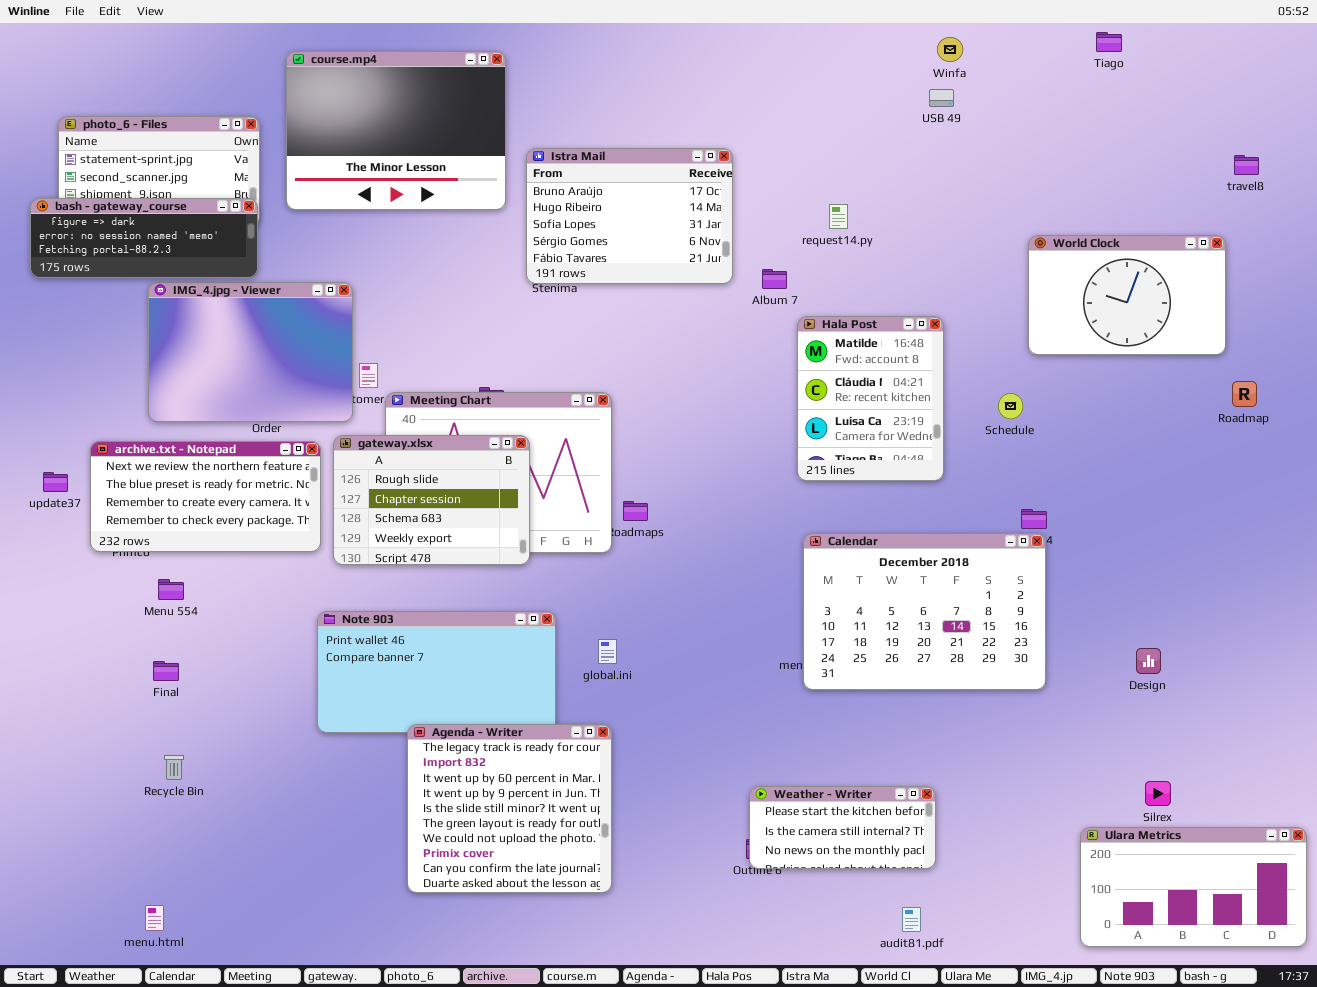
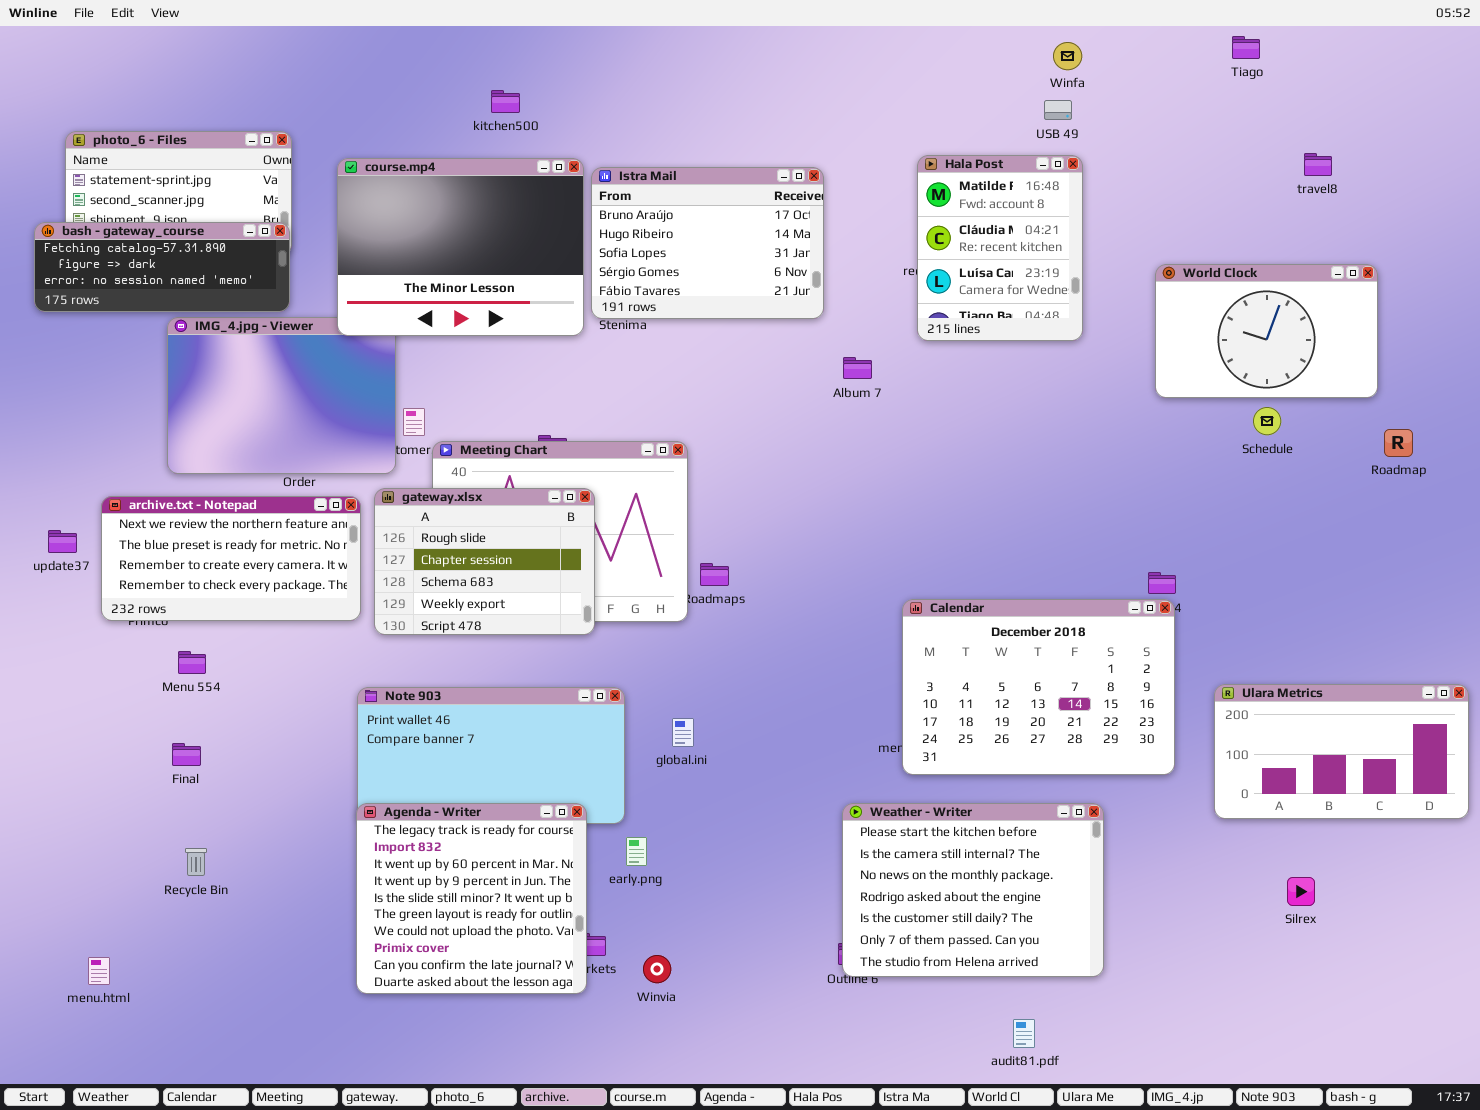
course.mp4: [286,51,506,210] -> [337,158,584,336], moved
travel8: [1234,155,1259,175] -> [1304,153,1332,176], moved
bash - gateway_course: [30,198,258,278] -> [34,222,290,312], scrolled up 1 row
Album 7: [762,269,787,289] -> [843,357,872,379], moved
Hala Post: [797,316,944,481] -> [917,155,1083,341], moved
Schedule: [998,393,1023,419] -> [1253,407,1281,435], moved
Agenda - Writer: [407,724,612,893] -> [356,803,587,994], moved
Weather - Writer: [749,786,936,869] -> [842,803,1104,977], resized
Ulara Metrics: [1080,827,1307,947] -> [1214,684,1469,819], moved
menu.html: [145,905,164,931] -> [88,957,110,985], moved

